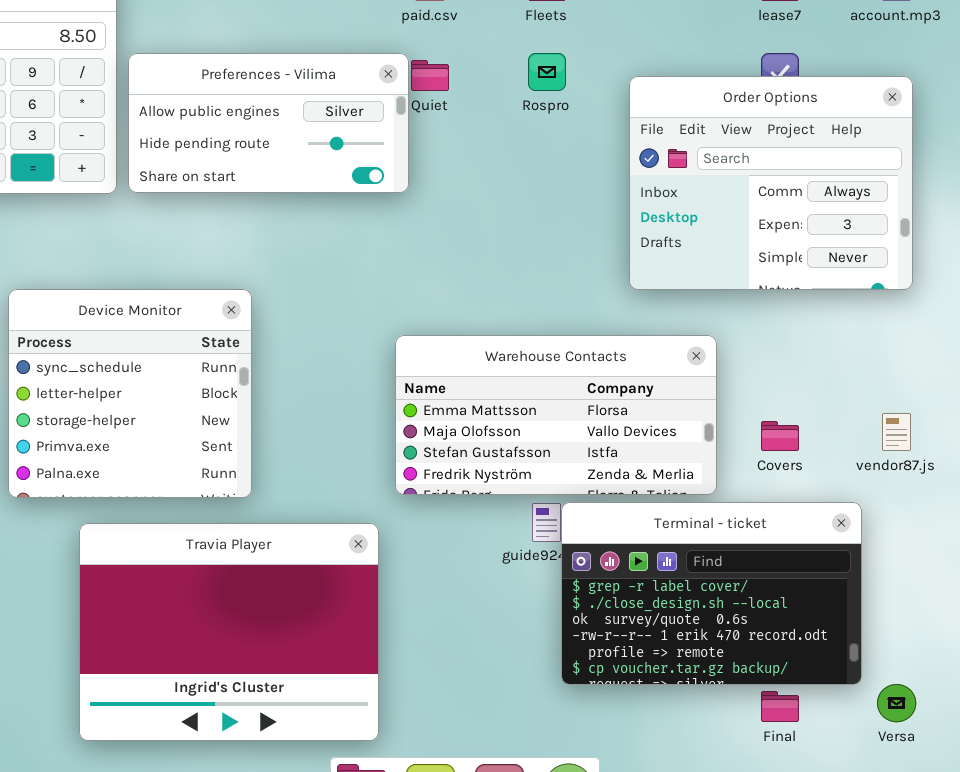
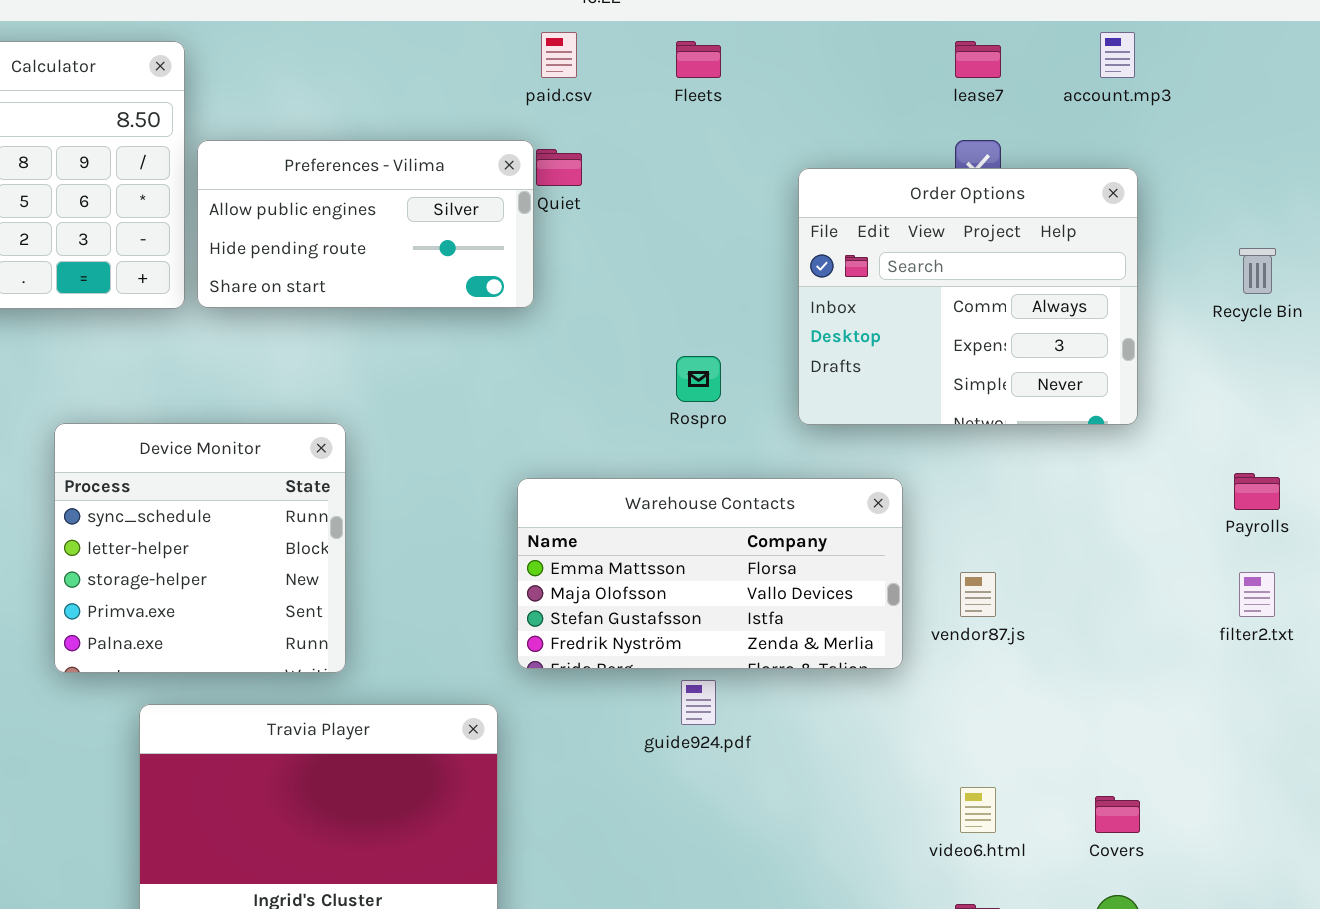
Rospro: [528,53,566,91] -> [676,356,721,402], moved
vendor87.js: [882,413,911,451] -> [960,572,996,617], moved
Covers: [761,421,799,451] -> [1095,796,1140,833], moved
Terminal - ticket: [561,502,862,685] -> none, closed

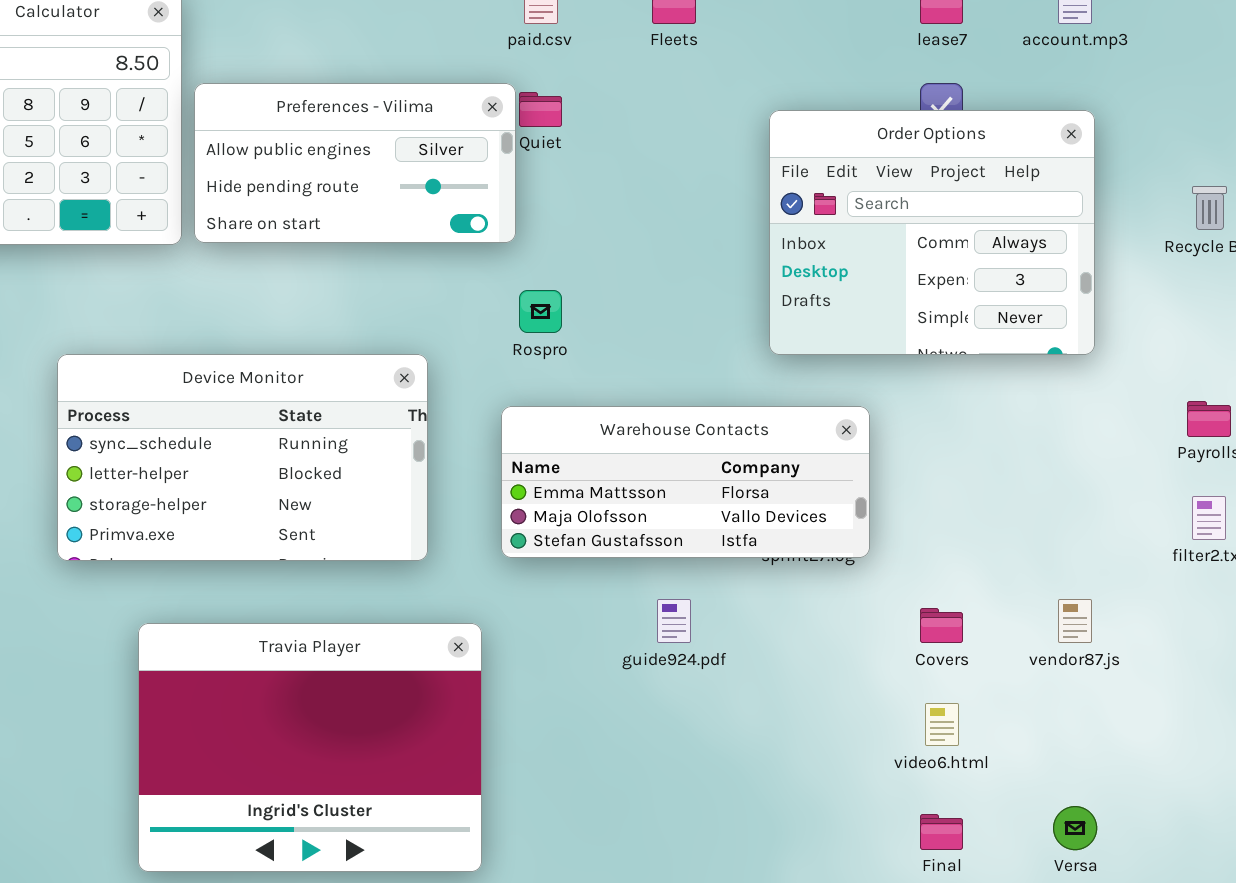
Rospro: [676,356,721,402] -> [519,290,562,333], moved
Device Monitor: [54,423,346,673] -> [57,354,428,561], resized
Warehouse Contacts: [517,478,903,669] -> [501,406,870,558], resized
vendor87.js: [960,572,996,617] -> [1058,599,1092,643], moved
Covers: [1095,796,1140,833] -> [920,608,963,643], moved

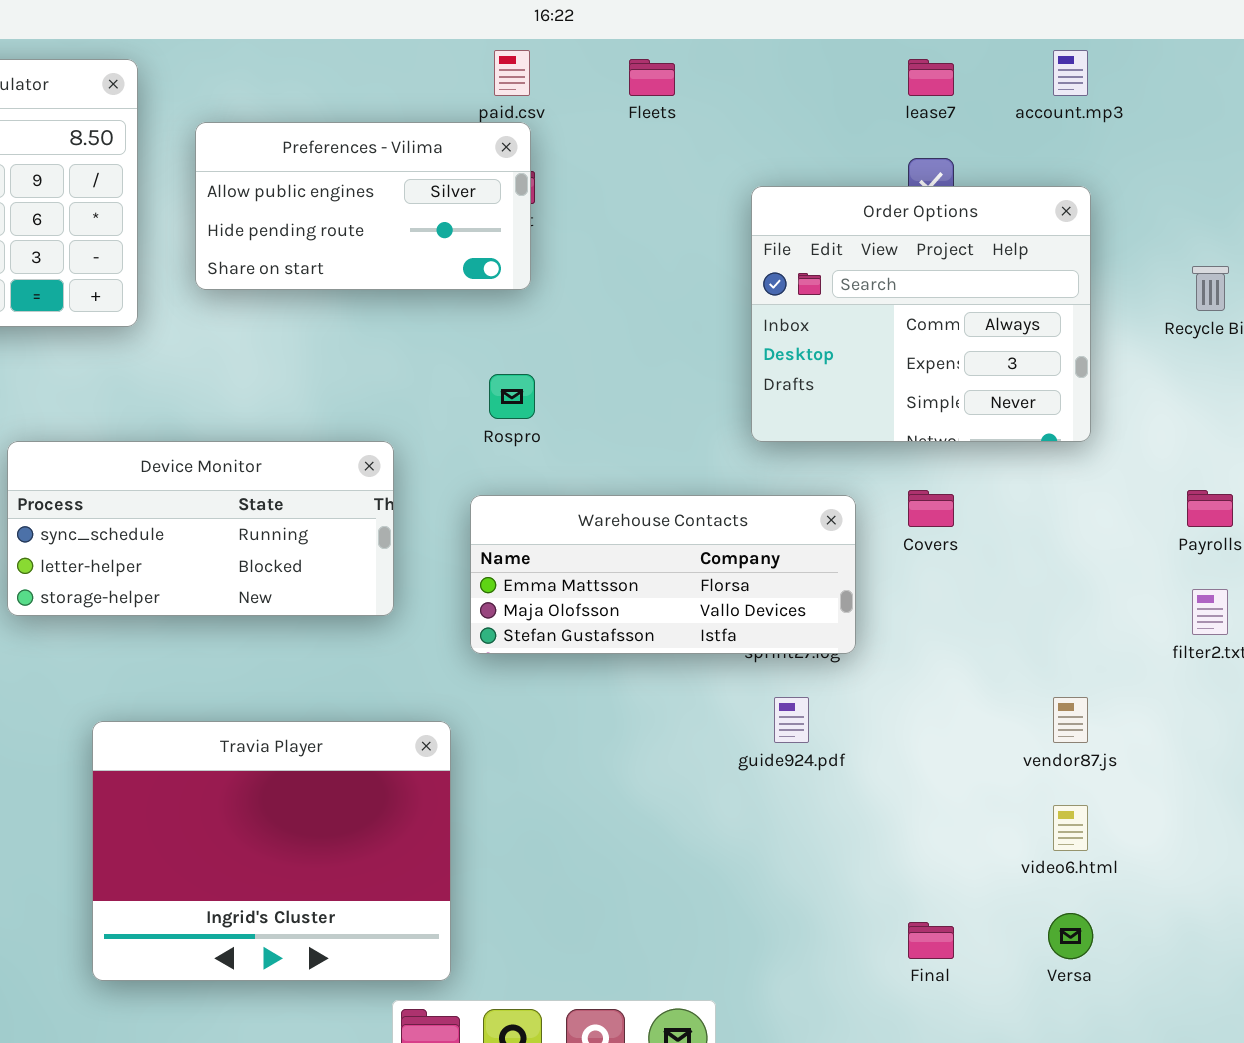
Preferences - Vilima: [194,83,516,243] -> [195,122,531,290], moved
Device Monitor: [57,354,428,561] -> [7,441,394,616], resized
guide924.pdf: [657,599,691,643] -> [774,697,809,743], moved
Covers: [920,608,963,643] -> [908,490,954,527], moved
video6.html: [925,703,959,746] -> [1053,805,1088,851], moved

